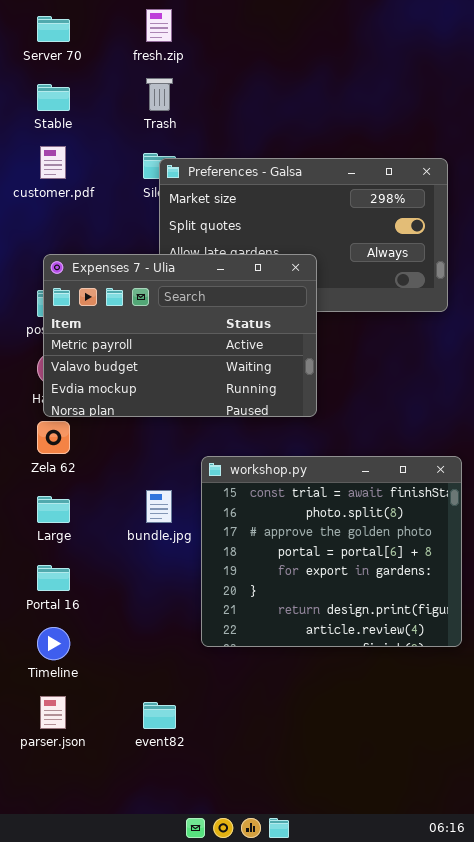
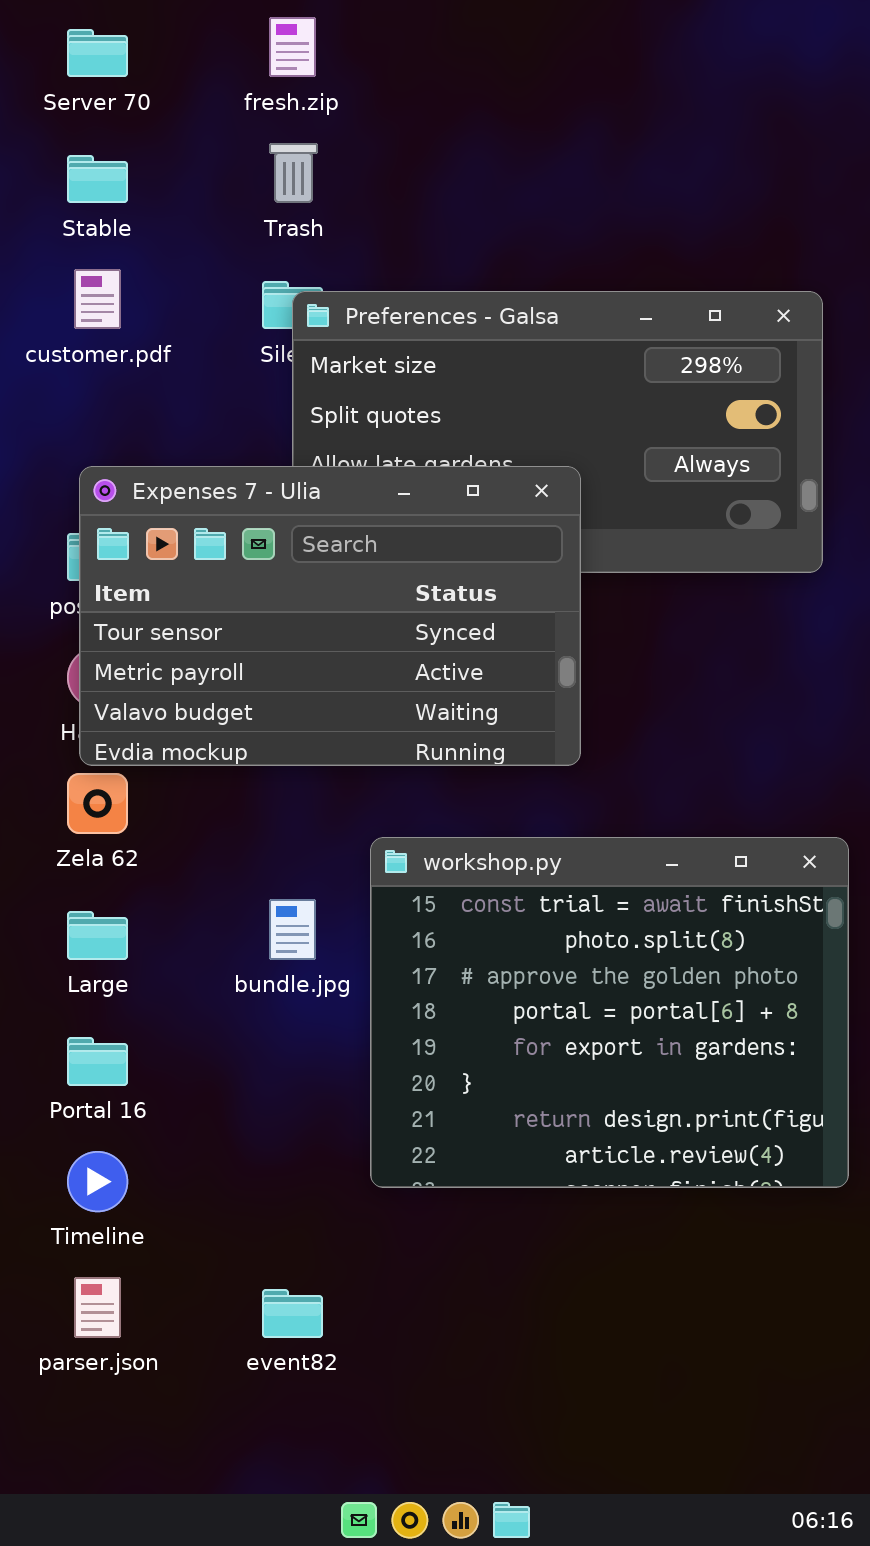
Expenses 7 - Ulia: [43,254,317,417] -> [79,466,581,766], scrolled up 1 row

